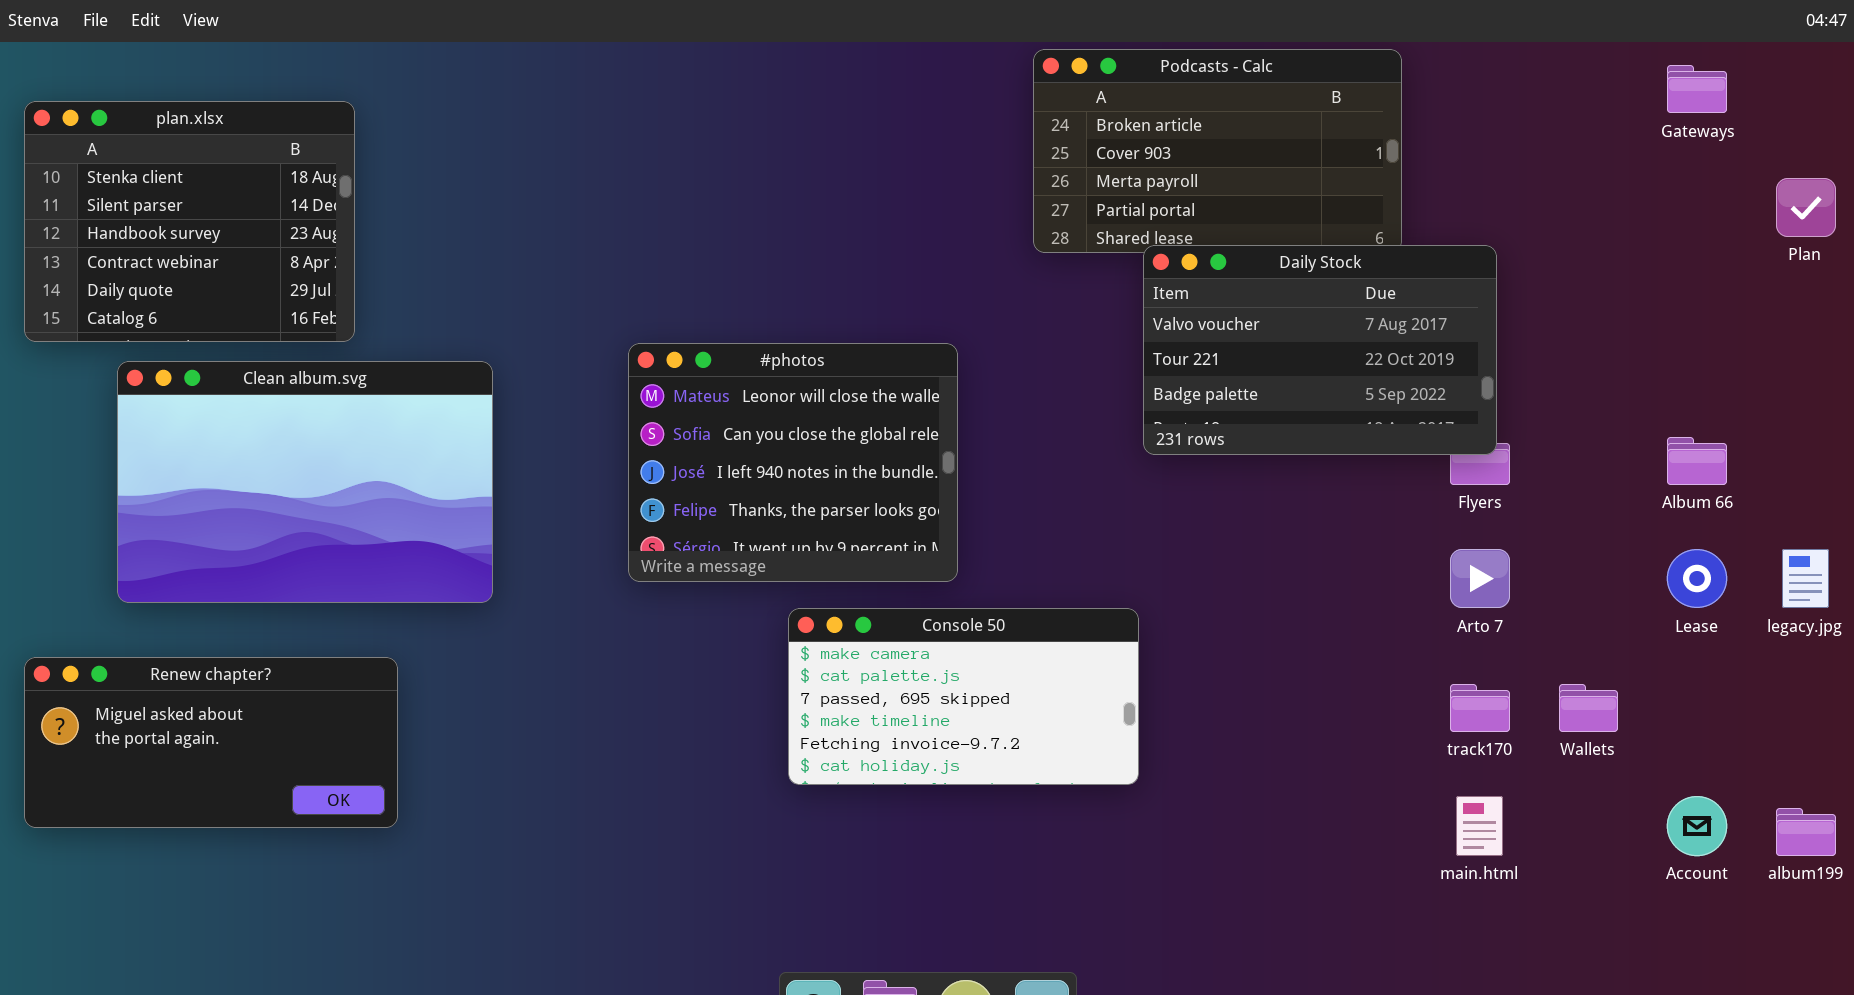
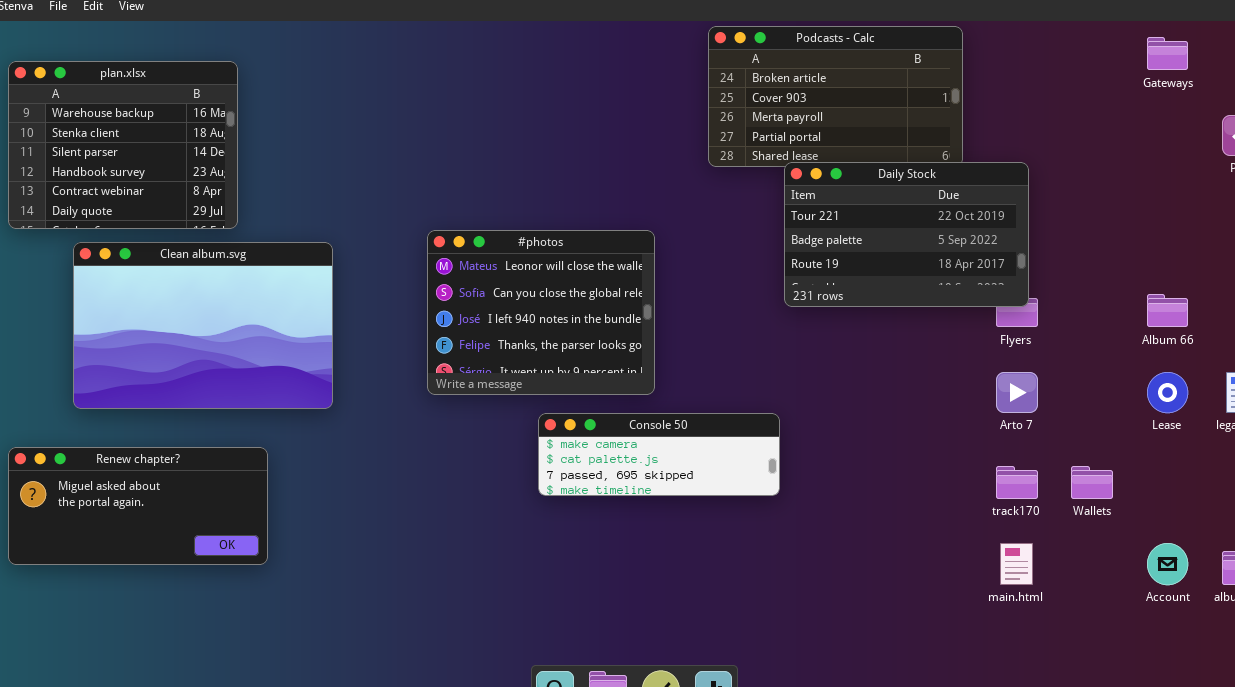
plan.xlsx: [24,101,355,342] -> [8,61,238,229], scrolled up 1 row
Daily Stock: [1143,245,1497,455] -> [784,162,1029,307], scrolled down 1 row
Console 50: [788,608,1139,785] -> [538,413,780,496], resized

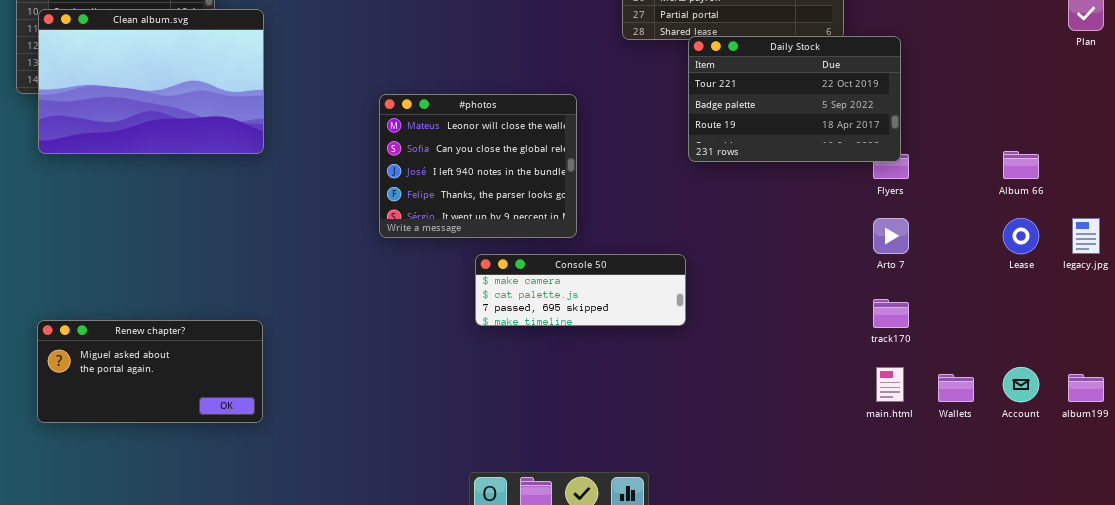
Clean album.svg: [73,242,333,409] -> [38,9,264,154], moved
Renew chapter?: [8,447,268,565] -> [37,320,263,423], moved
Wallets: [1071,466,1113,499] -> [938,374,974,402], moved

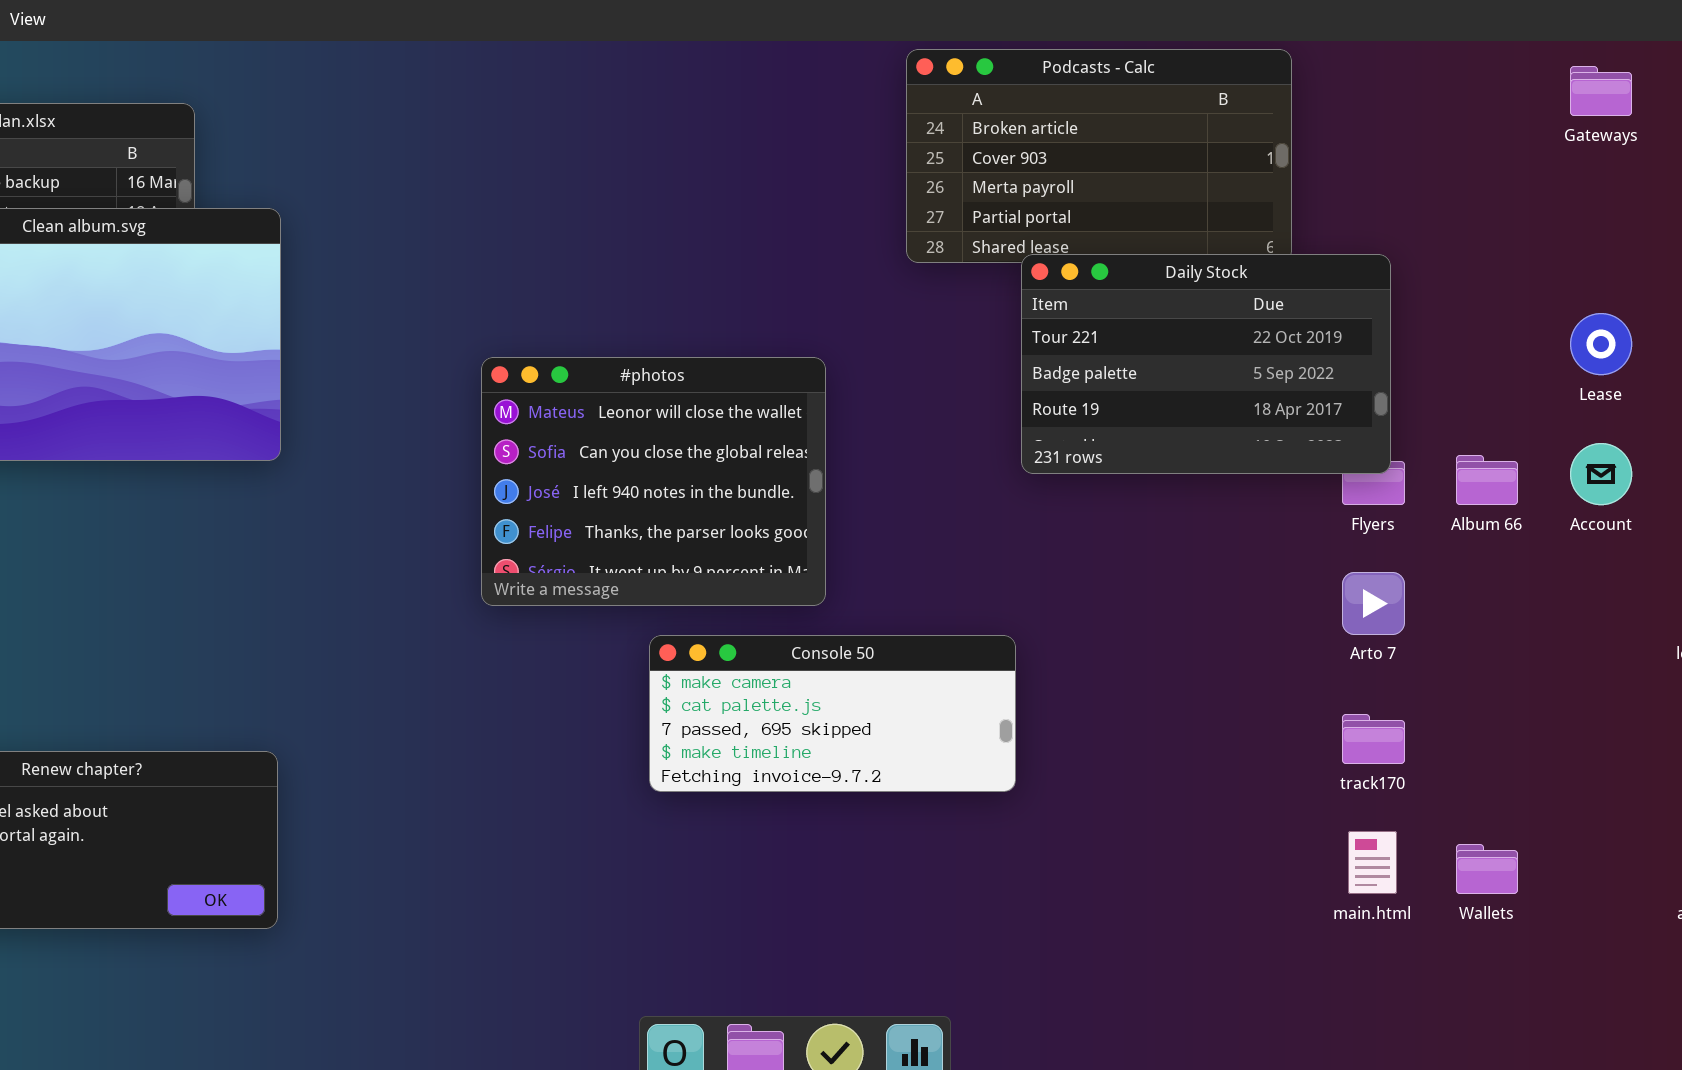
Album 66: [1003,151,1039,179] -> [1456,455,1518,505], moved
Lease: [1003,218,1039,254] -> [1570,313,1632,375], moved
Console 50: [475,254,686,326] -> [649,635,1016,792], resized
Account: [1003,367,1039,402] -> [1570,443,1632,505], moved

